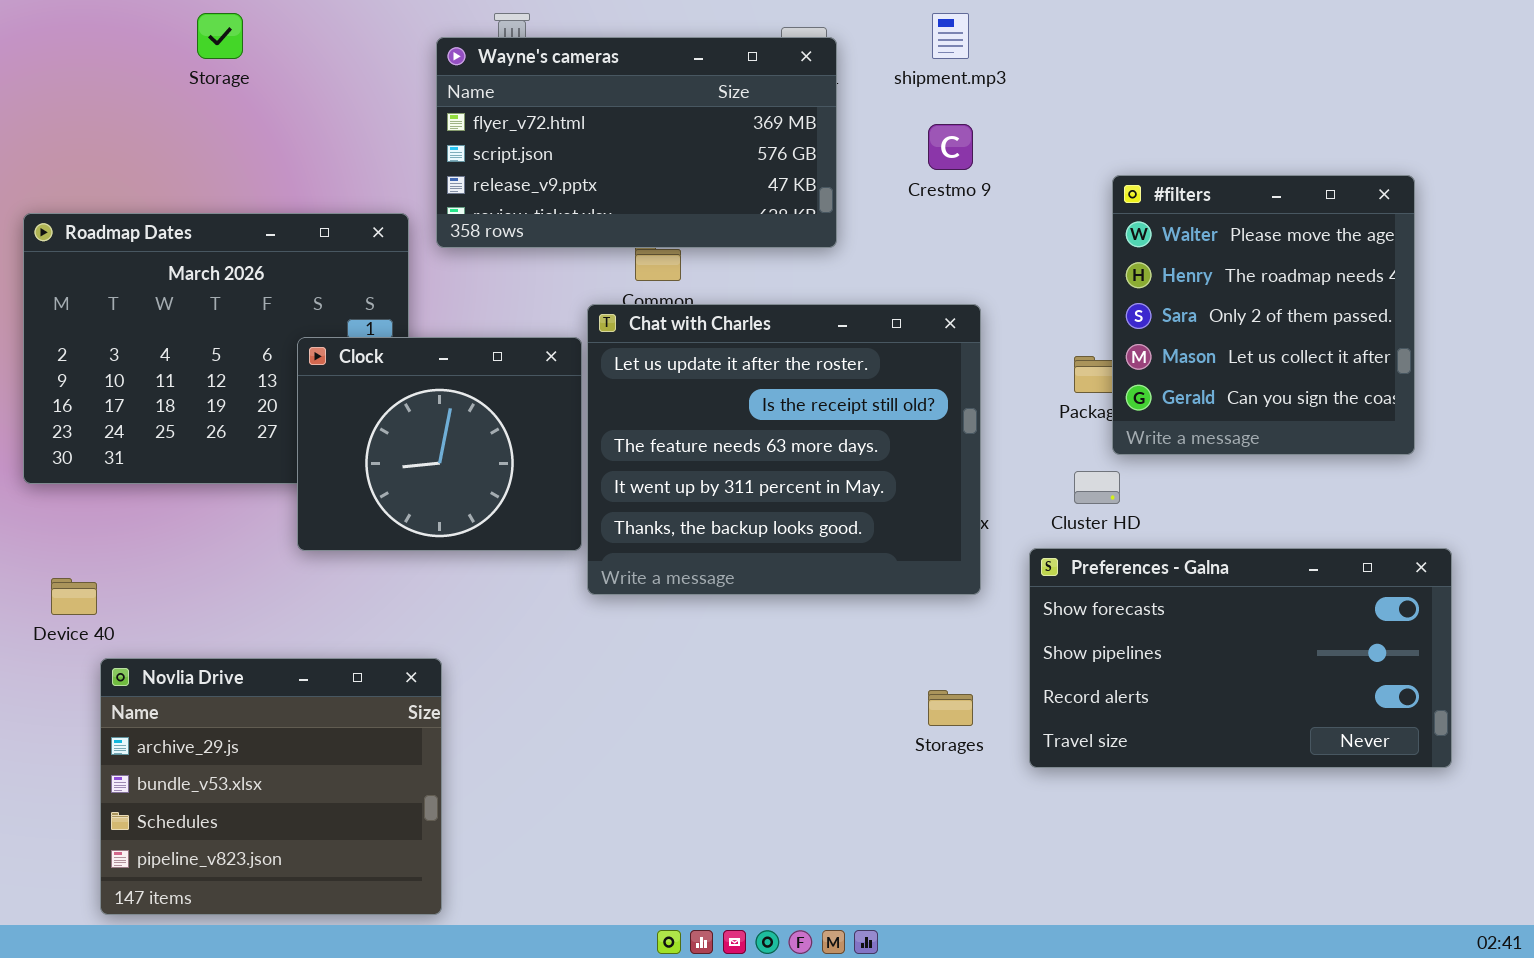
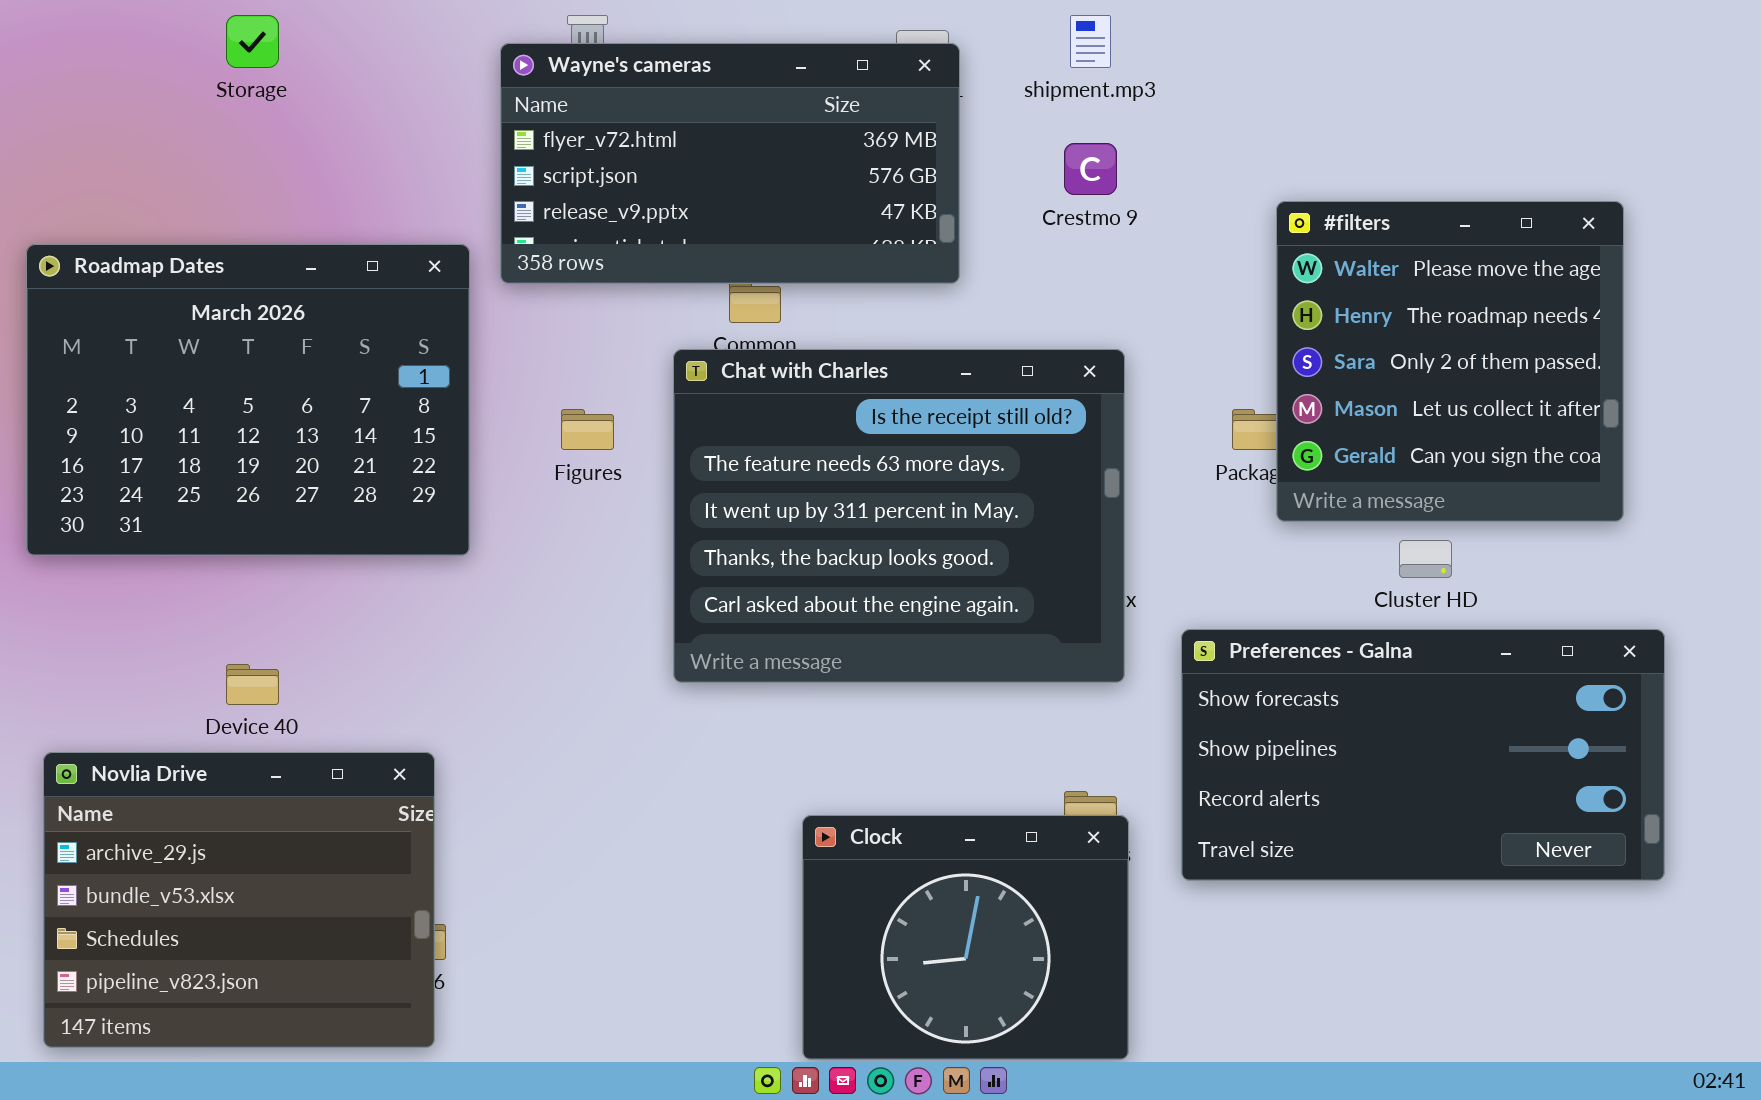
Chat with Charles: [587,304,981,595] -> [673,349,1125,683], scrolled down 1 row
Clock: [297,337,582,551] -> [802,815,1129,1060], moved
Cluster HD: [1074,471,1120,504] -> [1399,540,1452,578], moved
Device 40: [51,578,97,615] -> [226,664,279,705], moved
Novlia Drive: [100,658,442,915] -> [43,752,435,1048], moved

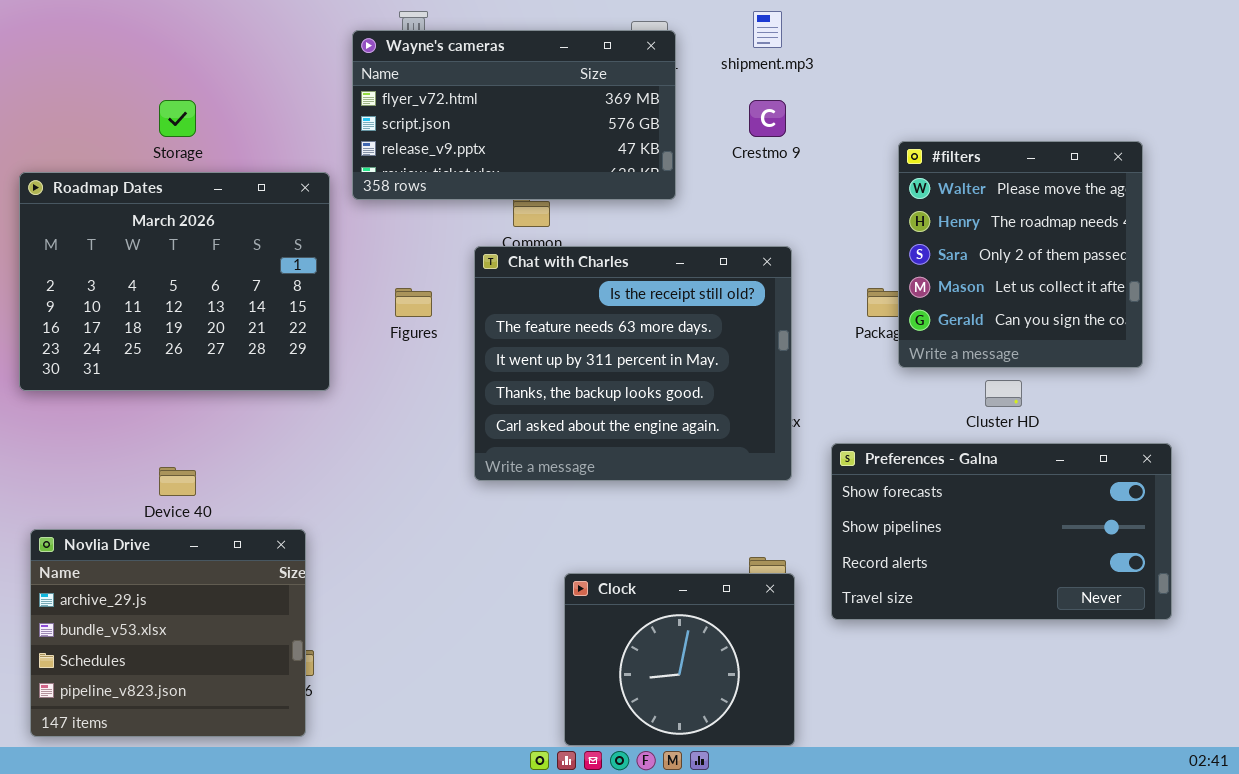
Storage: [226,15,279,68] -> [159,100,196,137], moved

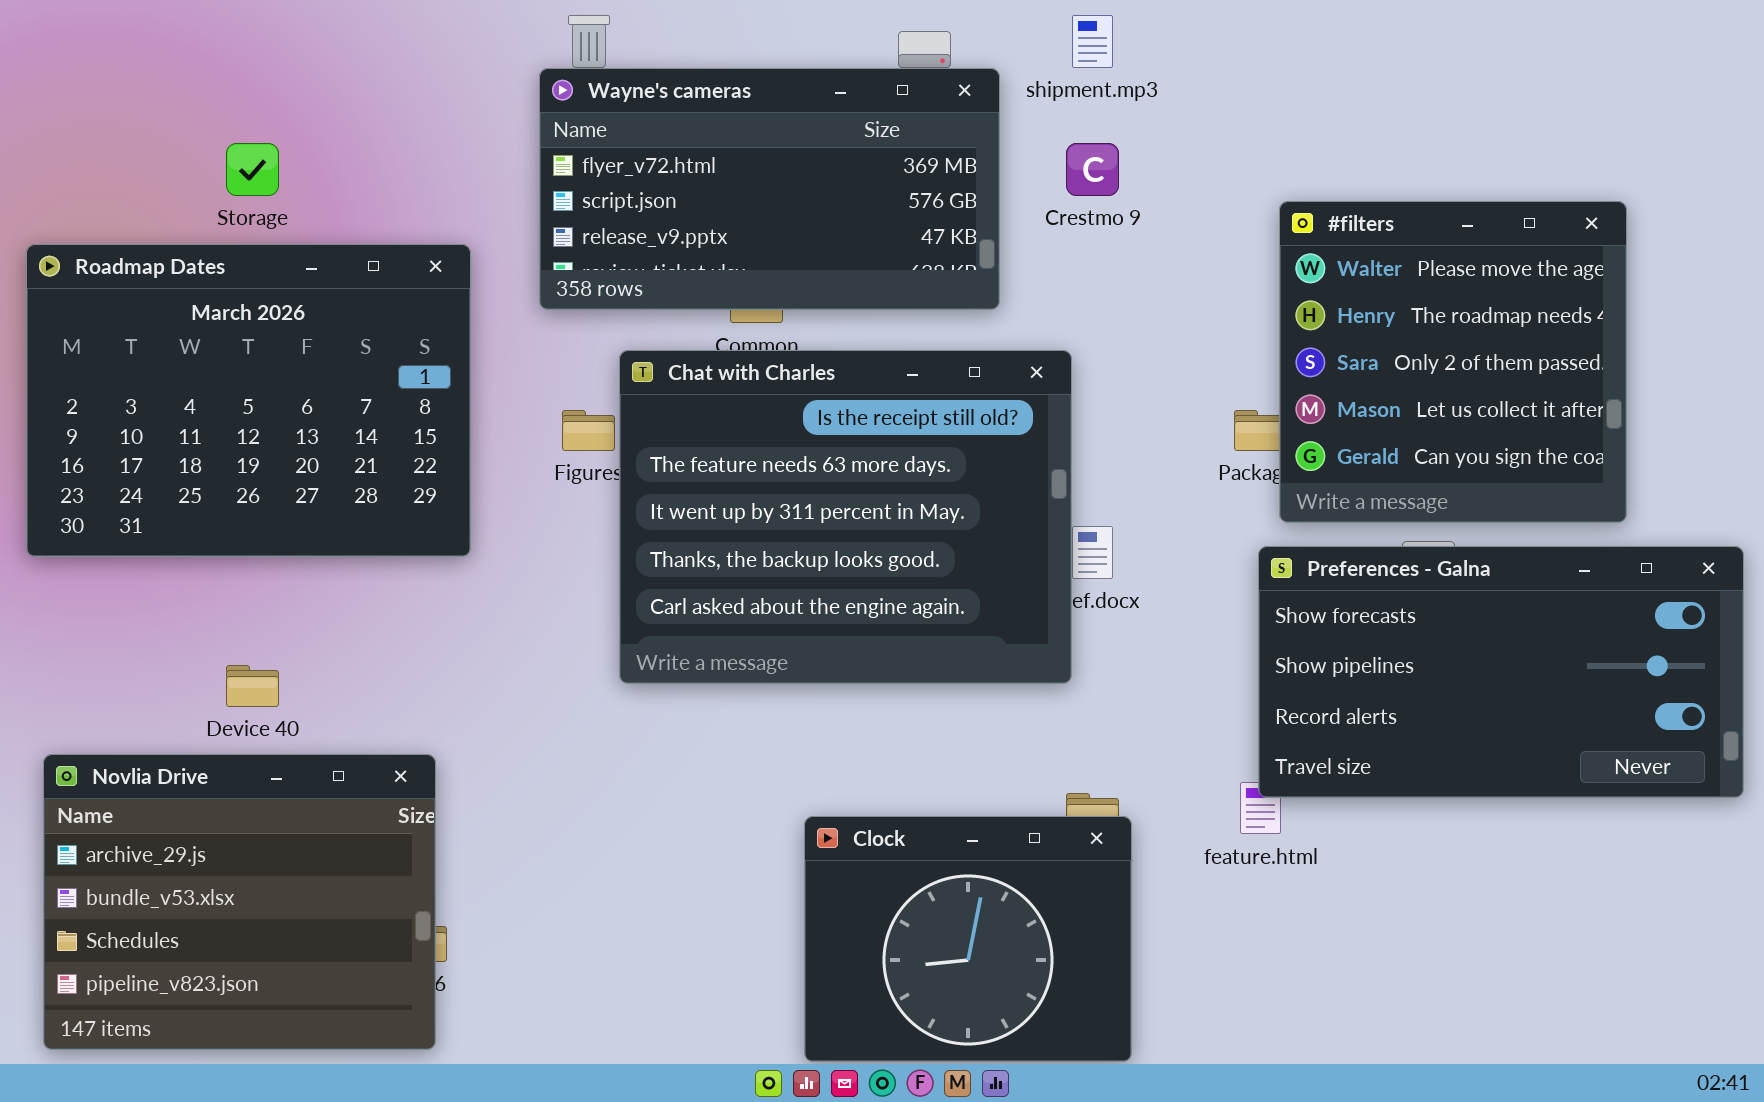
Wayne's cameras: [352,30,676,200] -> [539,68,1000,310], moved
Chat with Charles: [474,246,792,481] -> [619,350,1072,684], moved
Preferences - Galna: [831,443,1172,620] -> [1258,546,1744,798], moved

